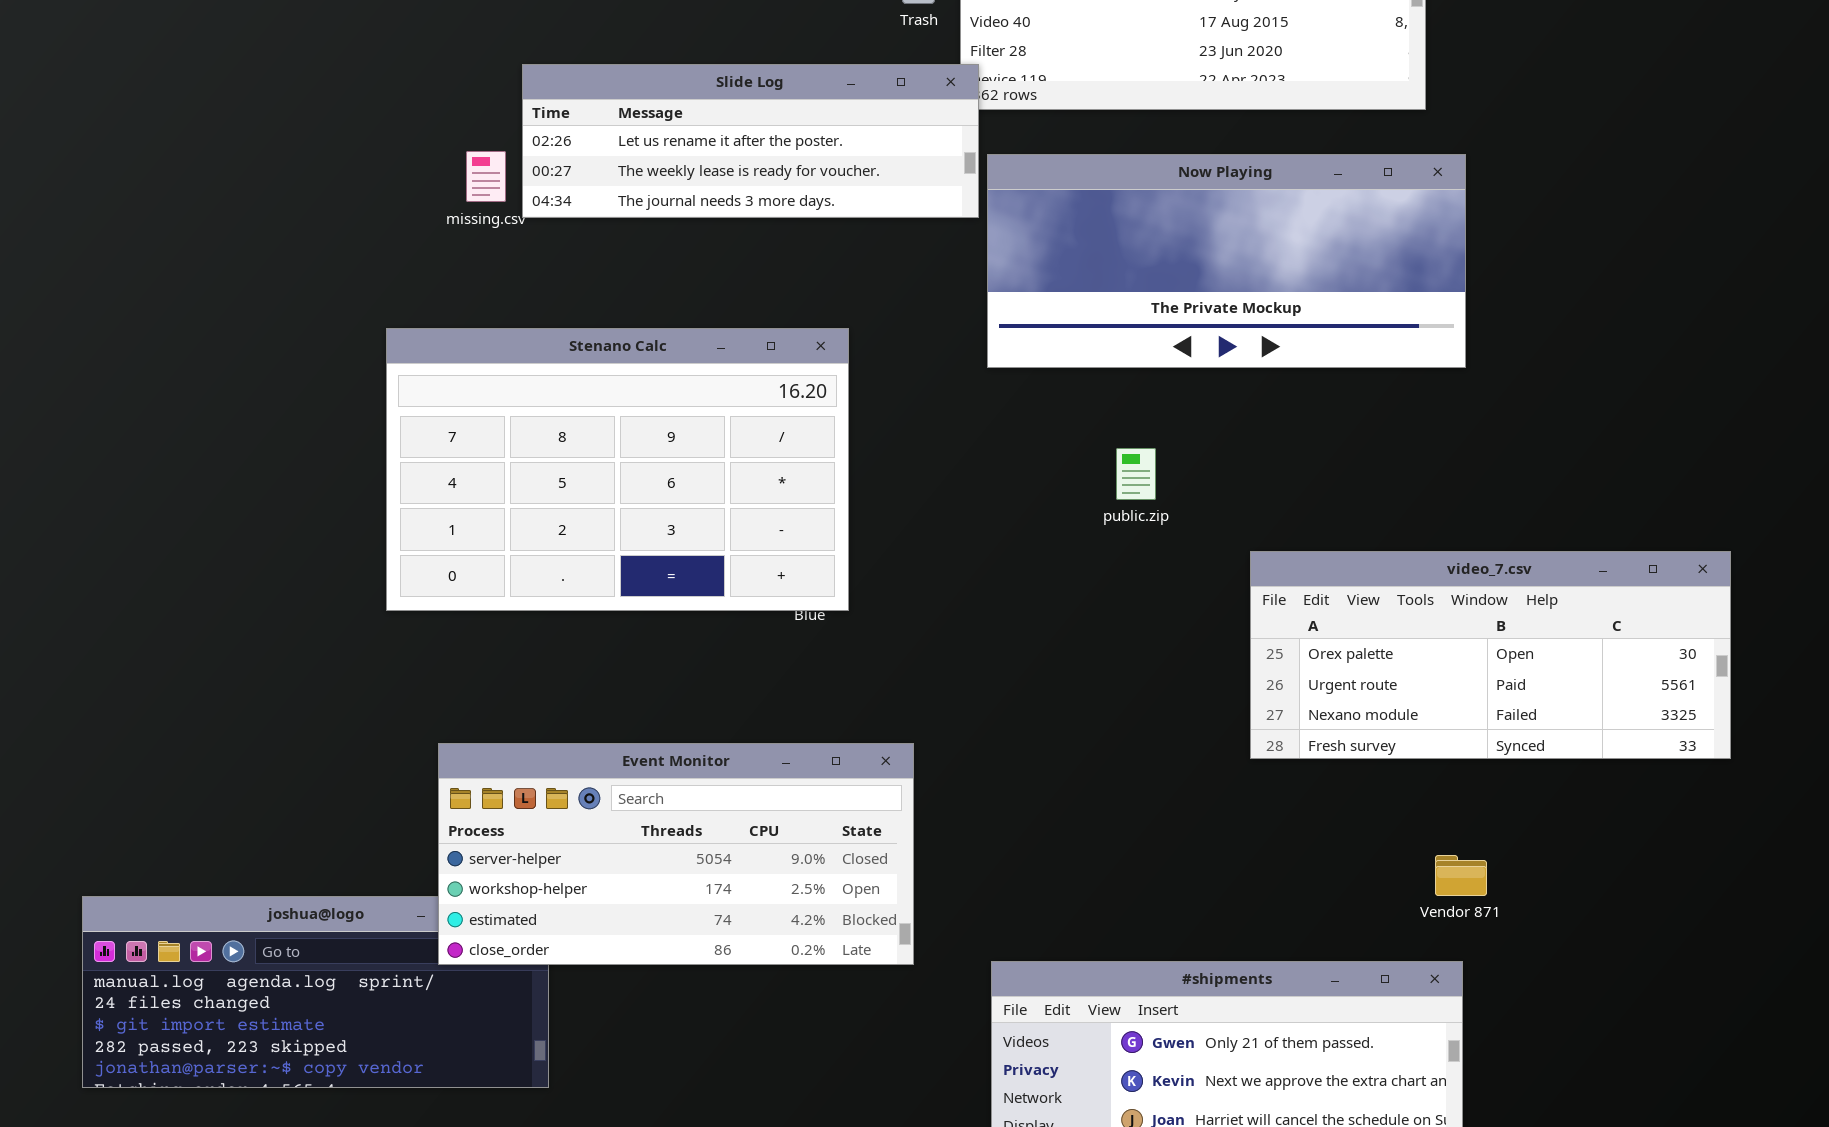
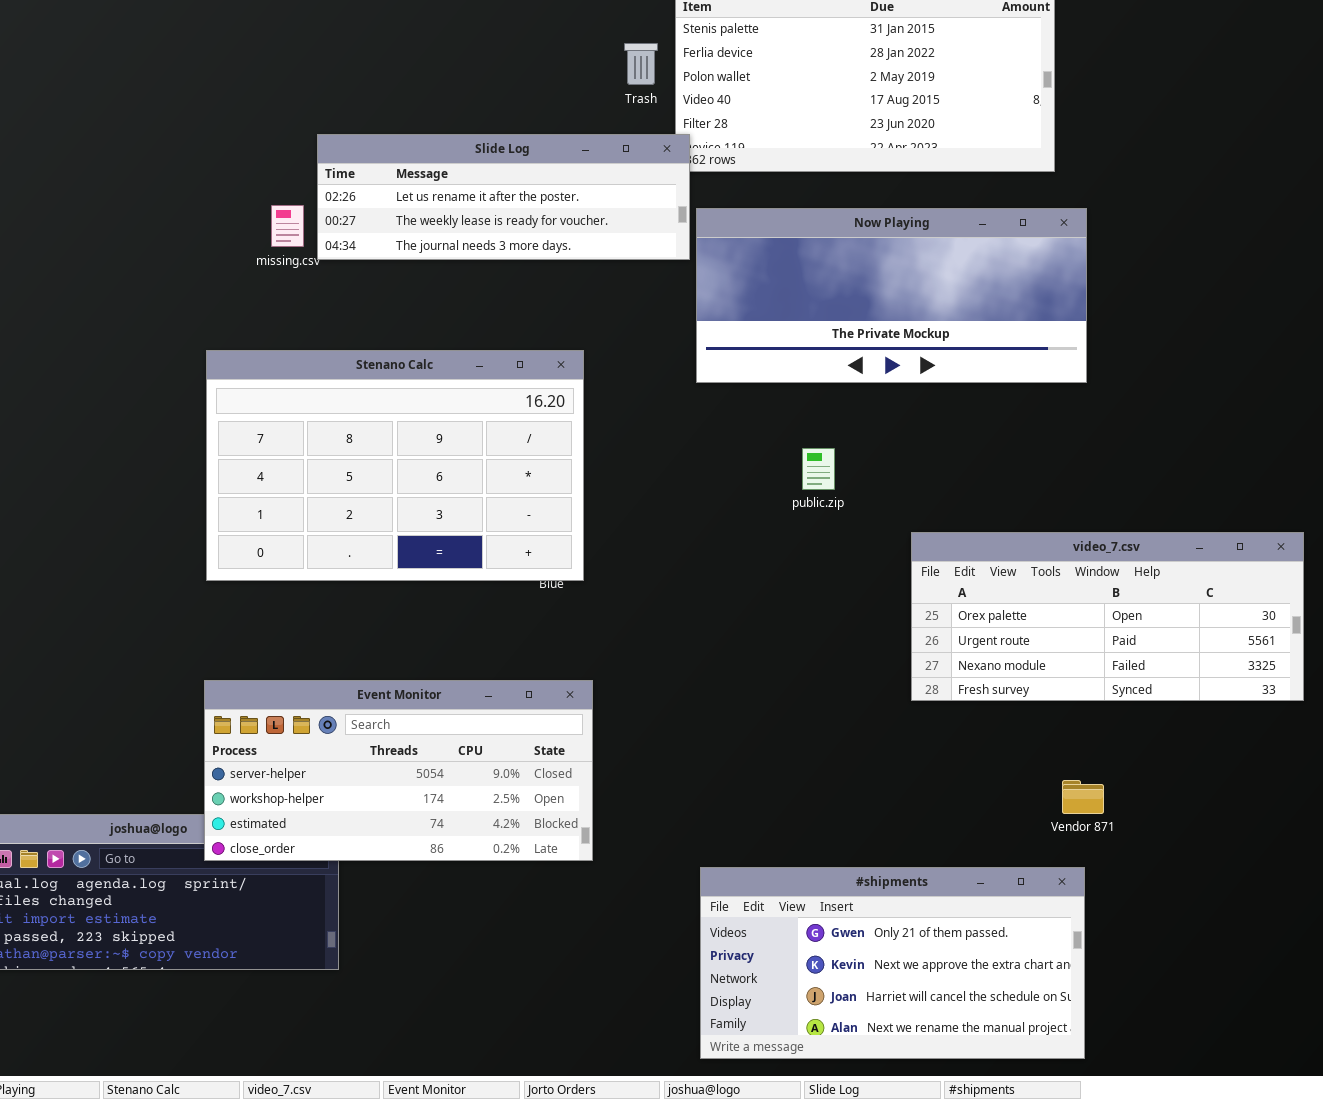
Event Monitor: [438,743,914,965] -> [204,680,593,861], moved

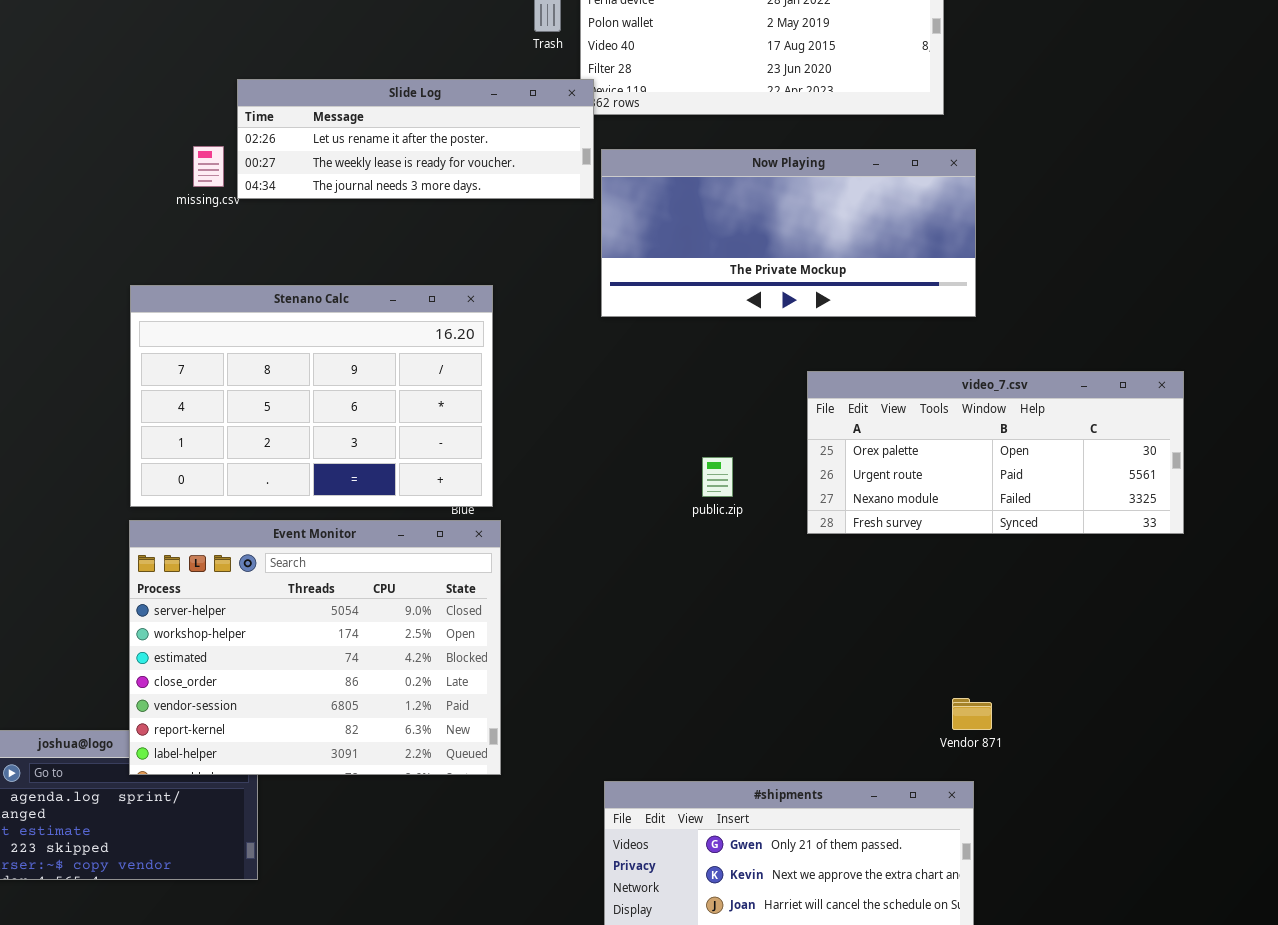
public.zip: [802,448,835,490] -> [702,457,733,497], moved
video_7.csv: [911,532,1304,701] -> [807,371,1184,534], moved
Event Monitor: [204,680,593,861] -> [129,520,501,775], resized

